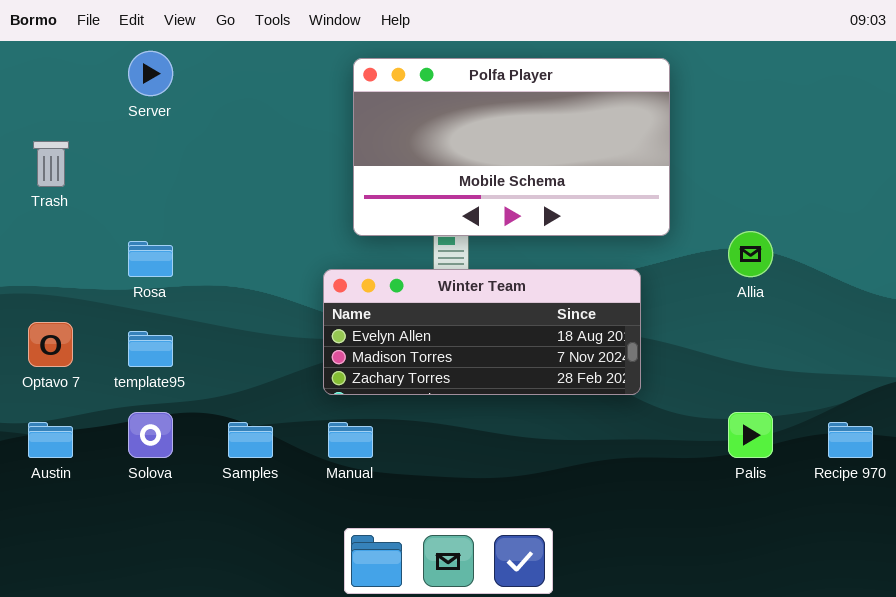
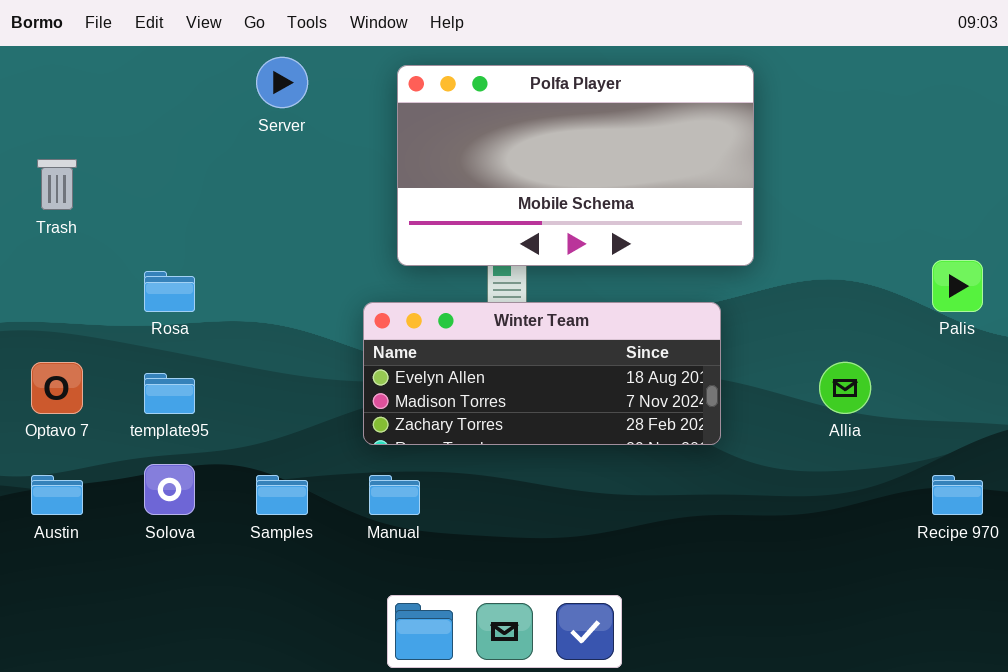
Server: [128,51,173,96] -> [256,57,308,108], moved
Allia: [728,231,773,277] -> [819,362,871,414], moved
Palis: [728,412,773,458] -> [932,260,983,312], moved

